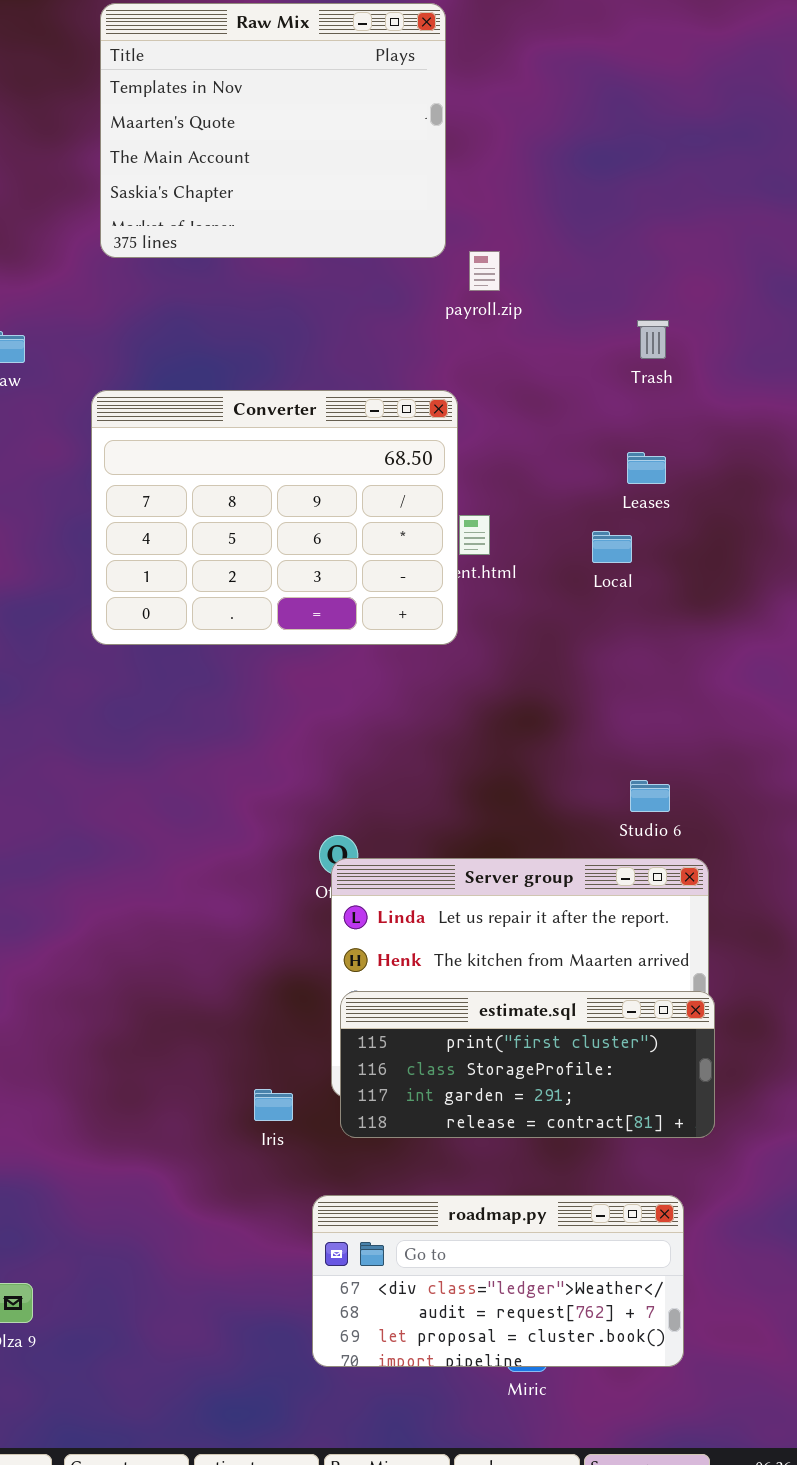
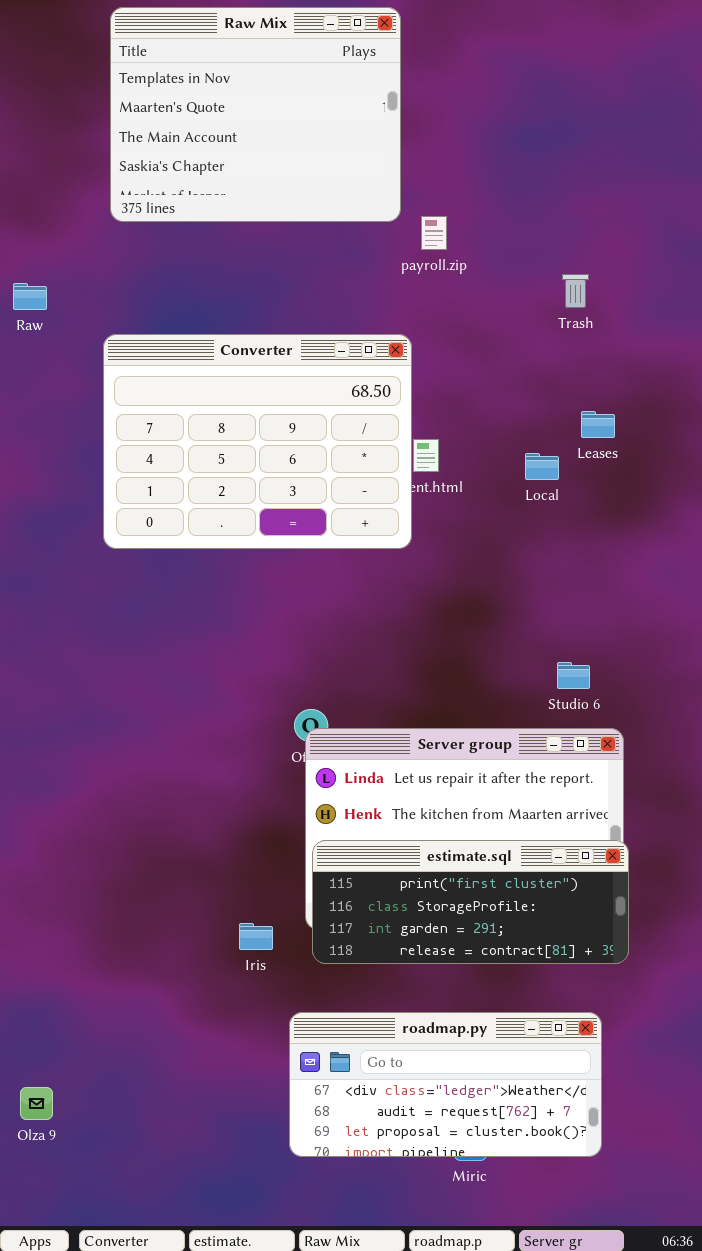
Leases: [627,452,666,484] -> [581,411,615,438], moved

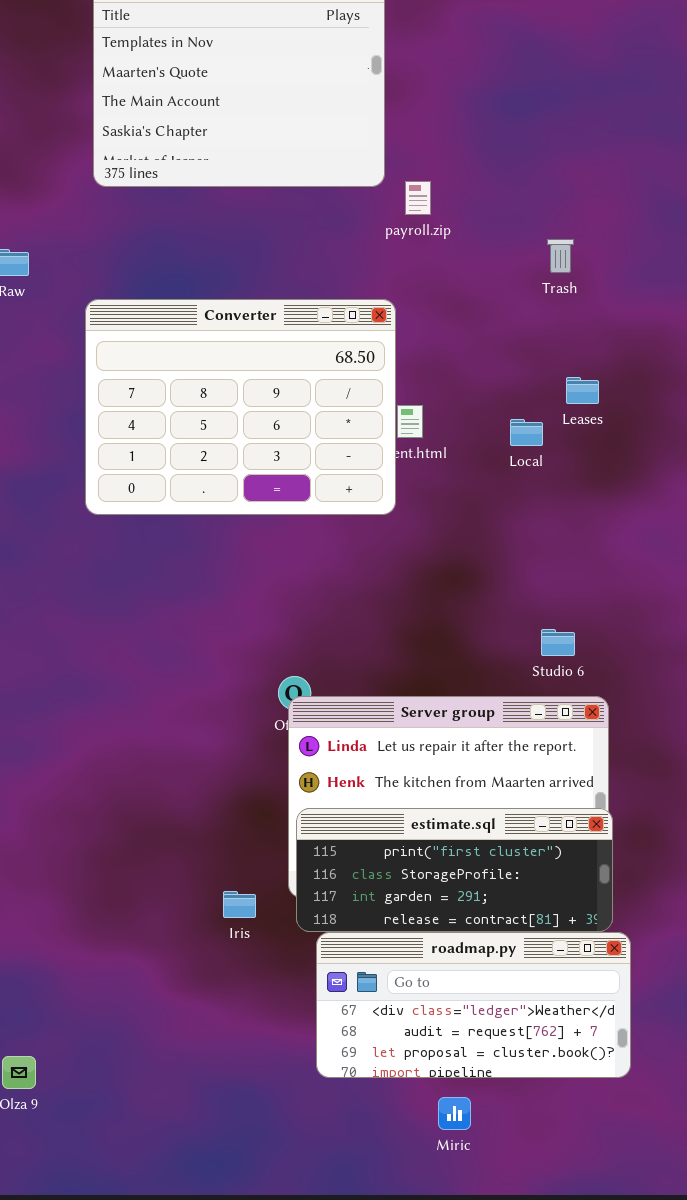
roadmap.py: [289,1012,602,1157] -> [316,932,631,1078], moved

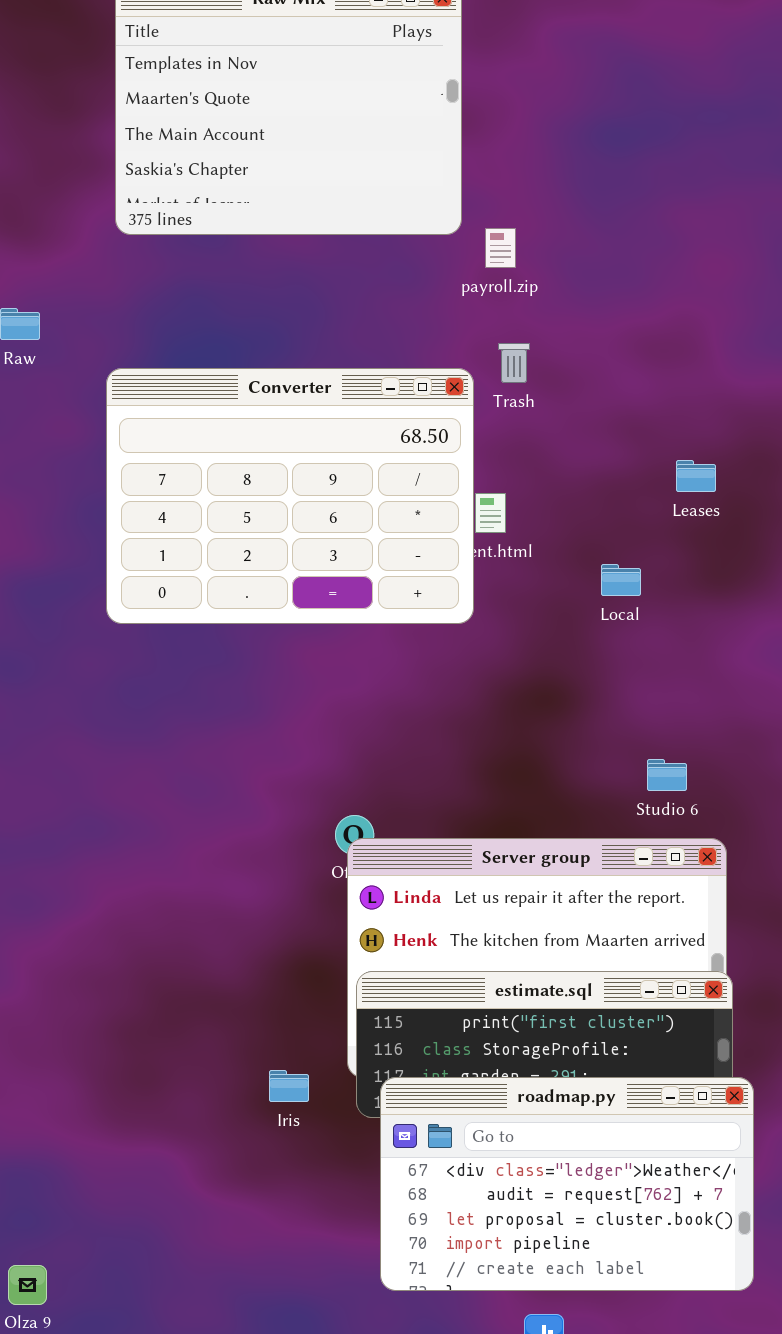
Trash: [547,239,574,273] -> [498,343,530,383], moved
Local: [510,419,543,446] -> [601,564,641,596], moved
roadmap.py: [316,932,631,1078] -> [380,1077,754,1291], resized

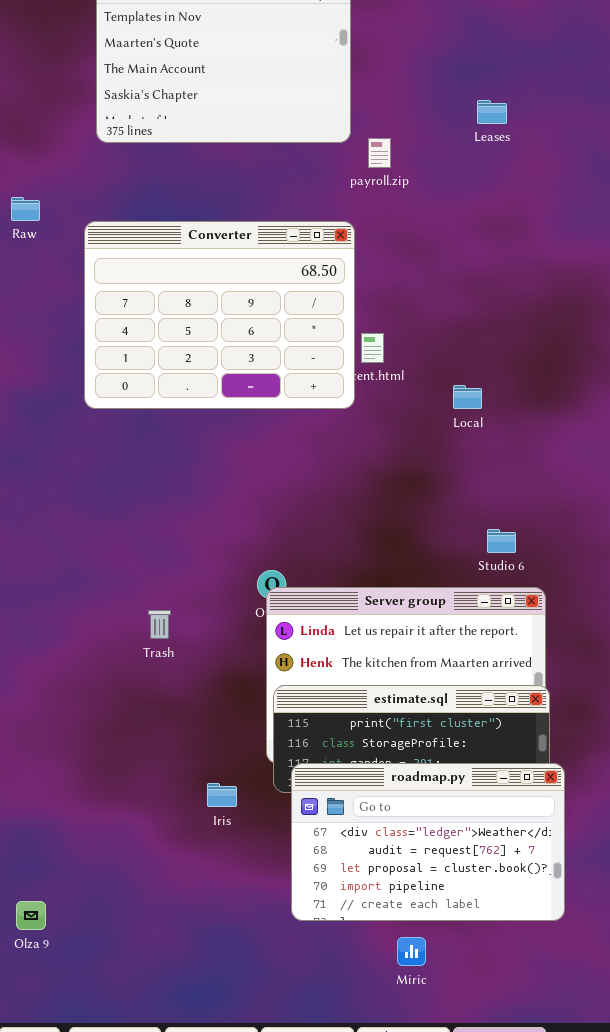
Trash: [498,343,530,383] -> [148,610,171,639], moved
Converter: [106,368,474,624] -> [84,221,355,409], moved
Leases: [676,460,716,492] -> [477,100,507,124], moved
Iris: [269,1070,309,1102] -> [207,783,237,807], moved

